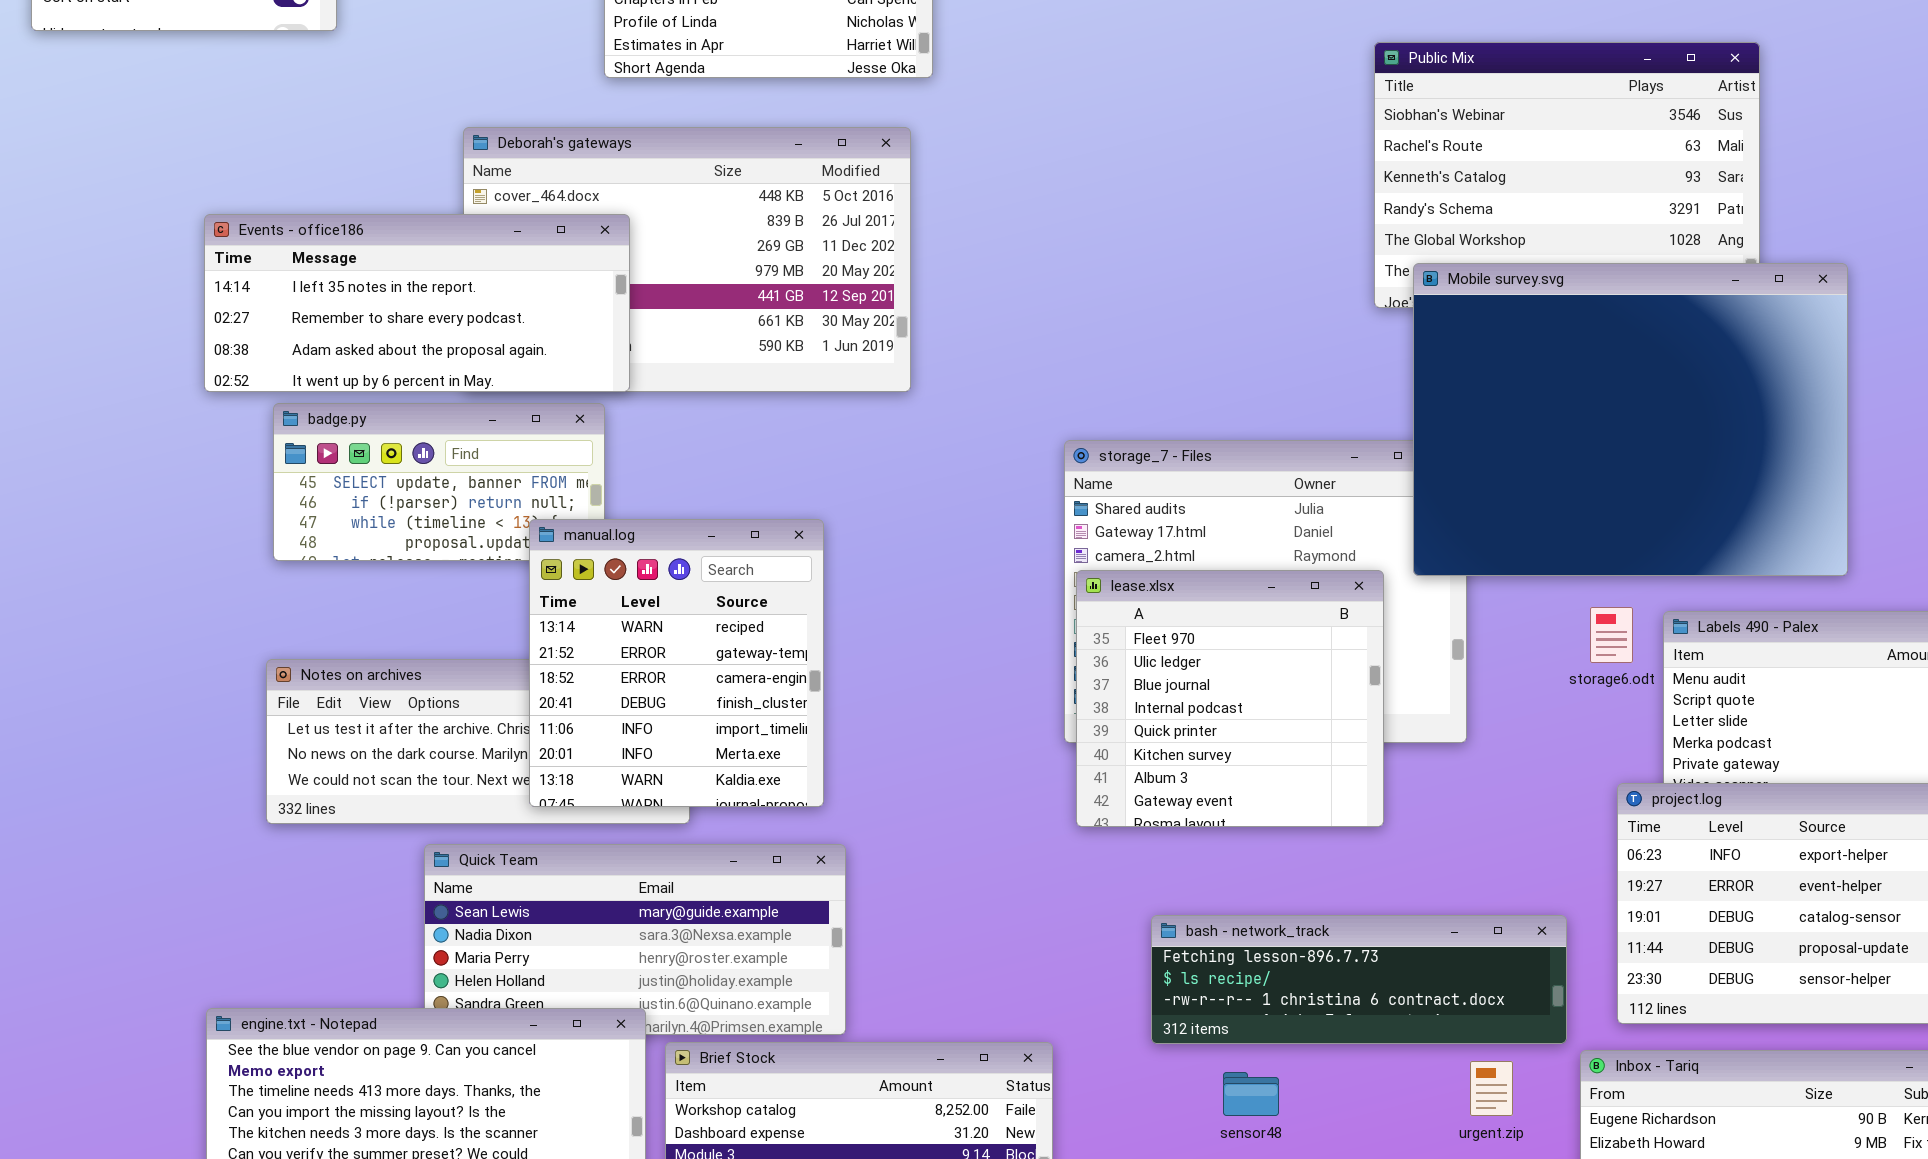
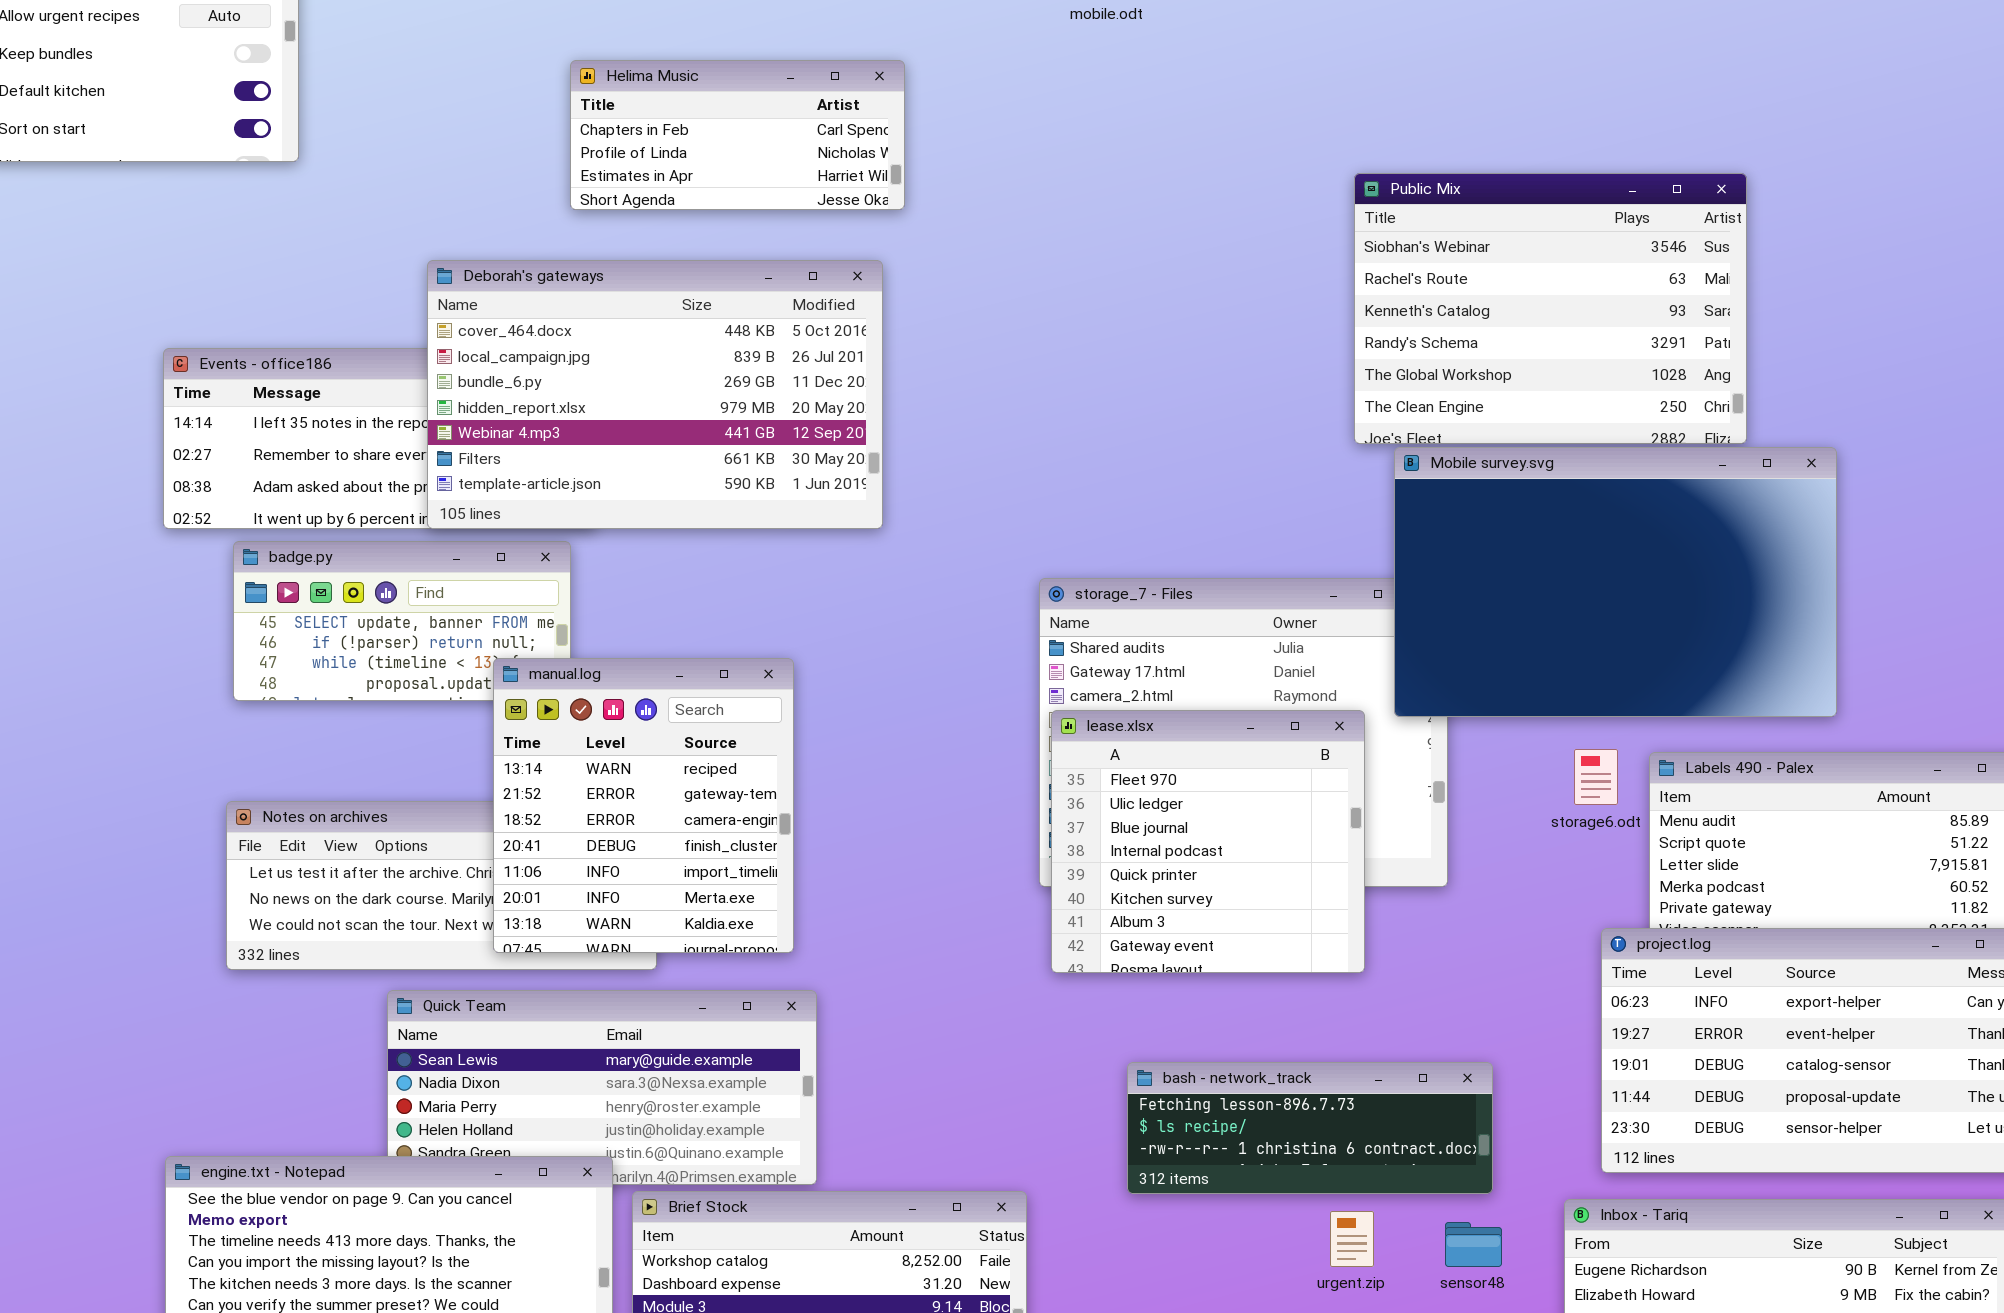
Deborah's gateways: [463,127,911,392] -> [427,260,883,529], raised
Mobile survey.svg: [1413,263,1848,576] -> [1394,447,1837,717], resized
bash - network_track: [1151,915,1567,1044] -> [1127,1062,1493,1194], resized
urgent.zip: [1470,1061,1513,1116] -> [1330,1211,1374,1267], moved
sensor48: [1223,1072,1279,1116] -> [1445,1222,1502,1267], moved

